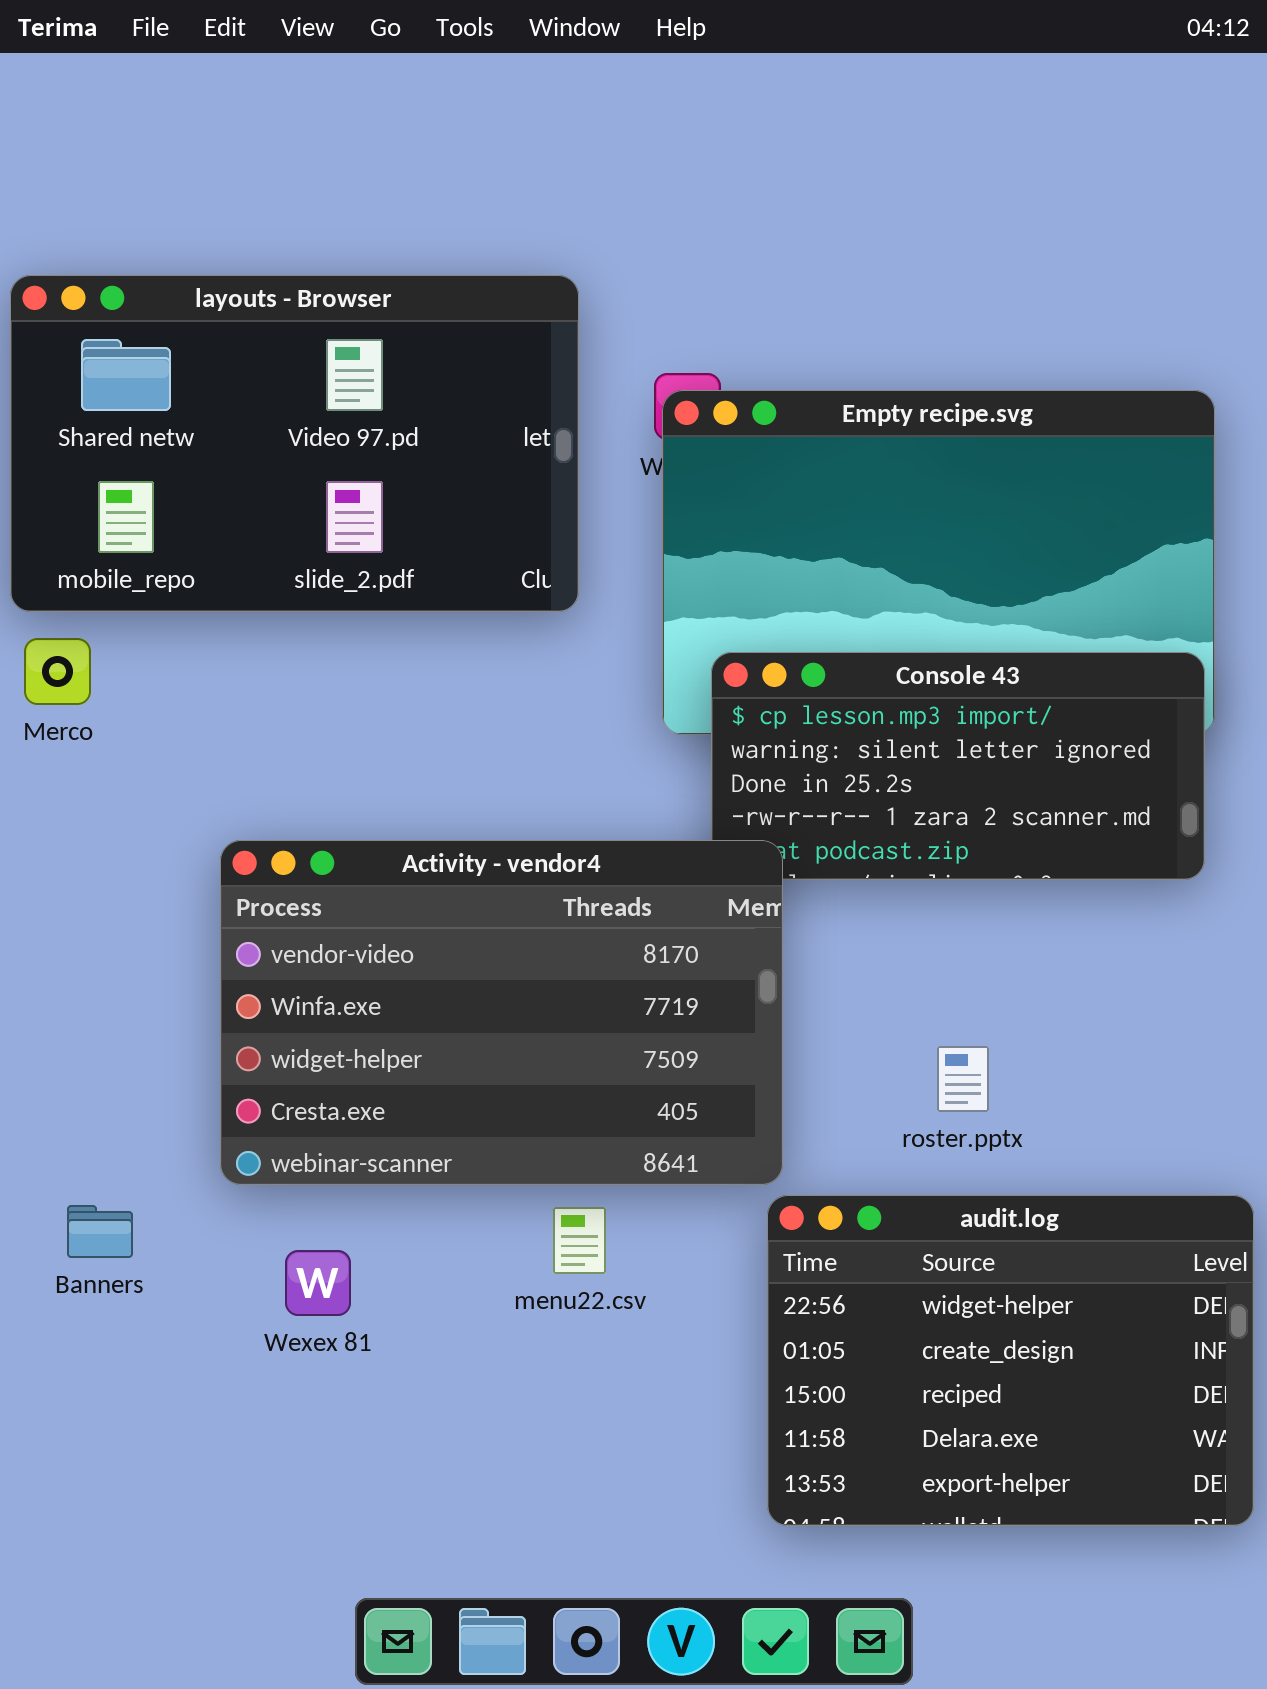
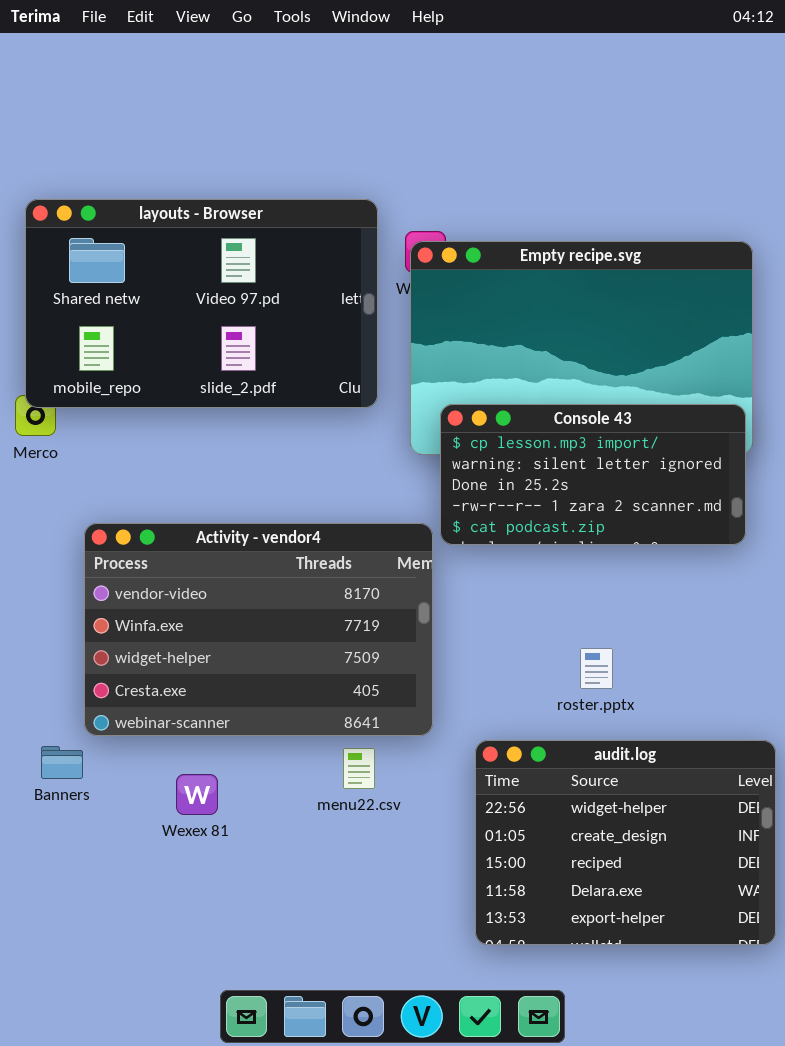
layouts - Browser: [10,275,579,612] -> [25,199,378,408], moved
Activity - vendor4: [220,840,783,1185] -> [84,523,433,736], moved

